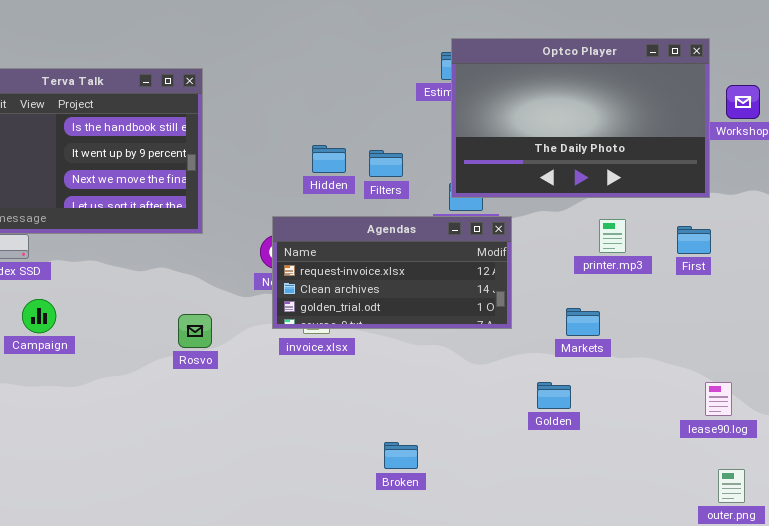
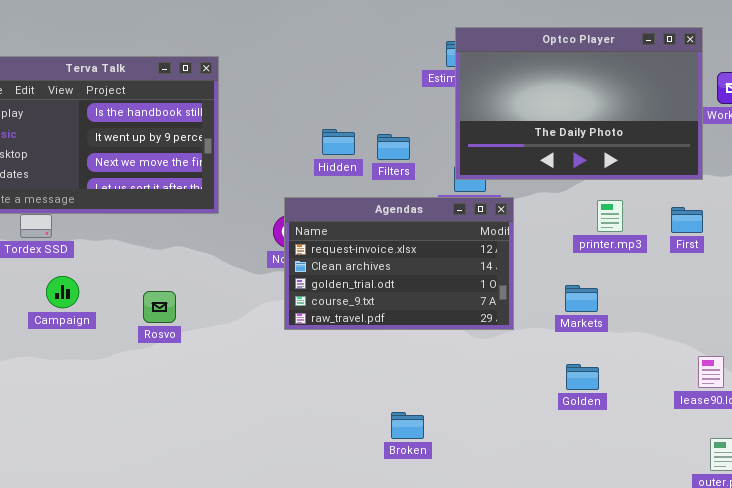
Agendas: [272,216,512,329] -> [284,197,514,330], resized
Rosvo: [178,314,212,348] -> [143,291,176,323], moved
Golden: [537,382,571,409] -> [566,364,599,390], moved

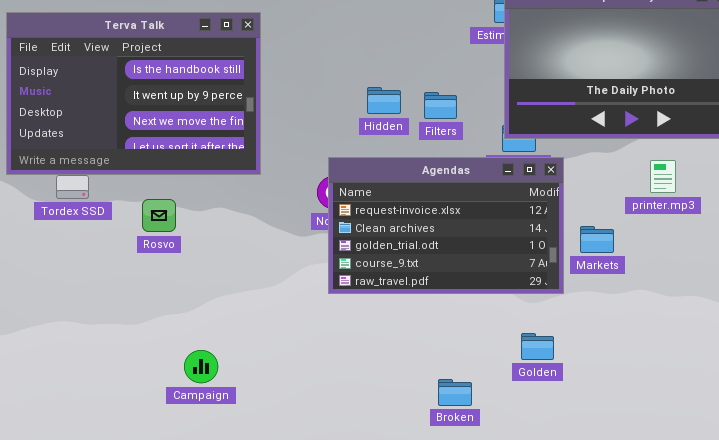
Campaign: [46,276,79,308] -> [184,350,218,383], moved
Markets: [565,285,598,312] -> [580,226,614,253], moved
Rosvo: [143,291,176,323] -> [142,199,176,232], moved
Golden: [566,364,599,390] -> [521,333,554,360], moved

